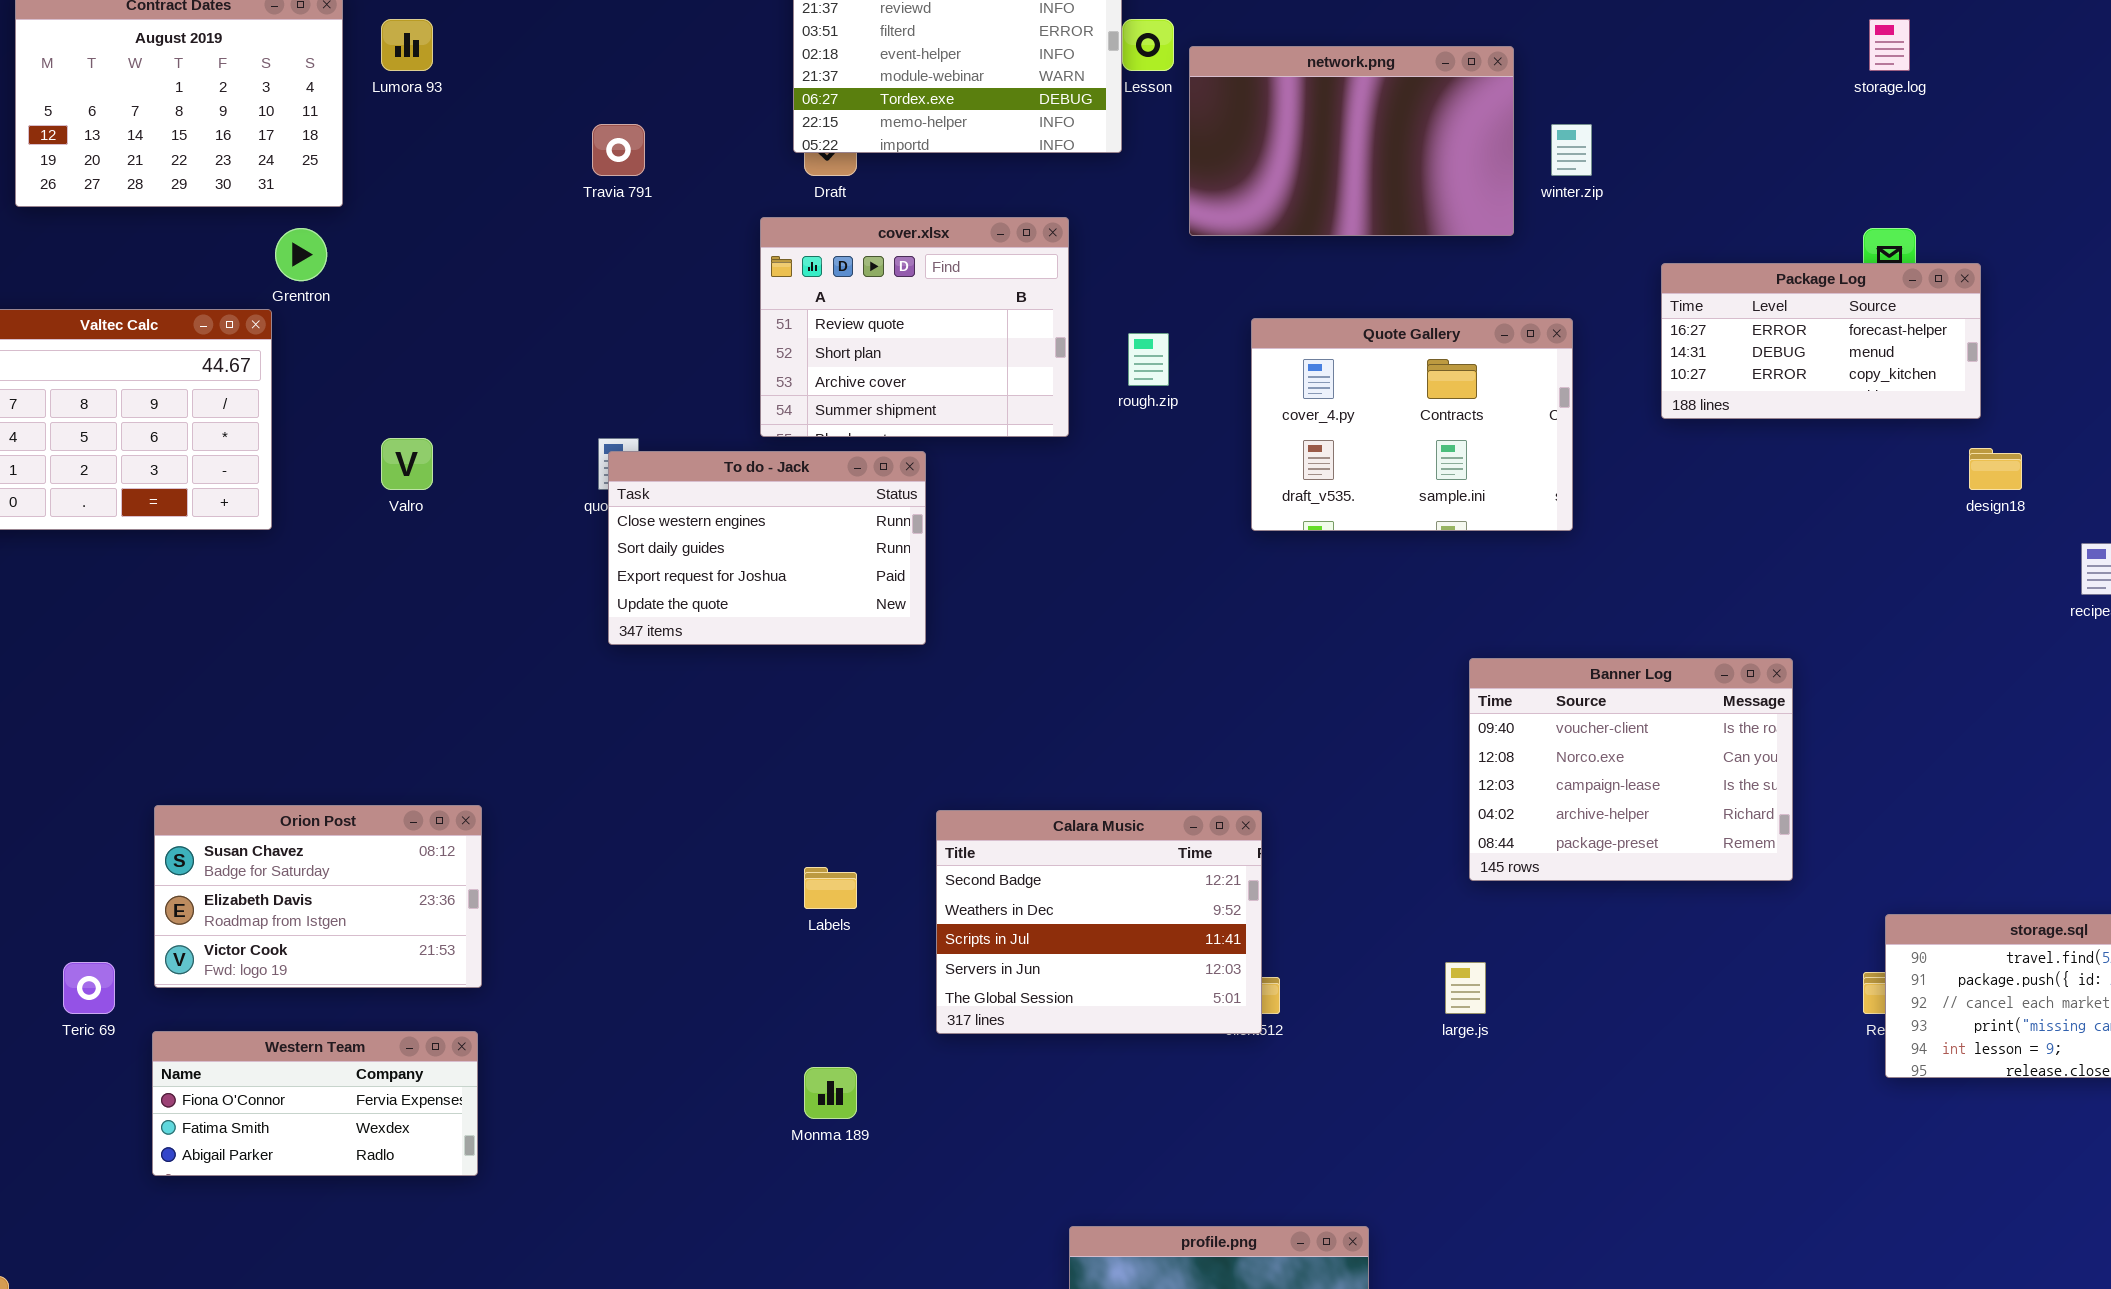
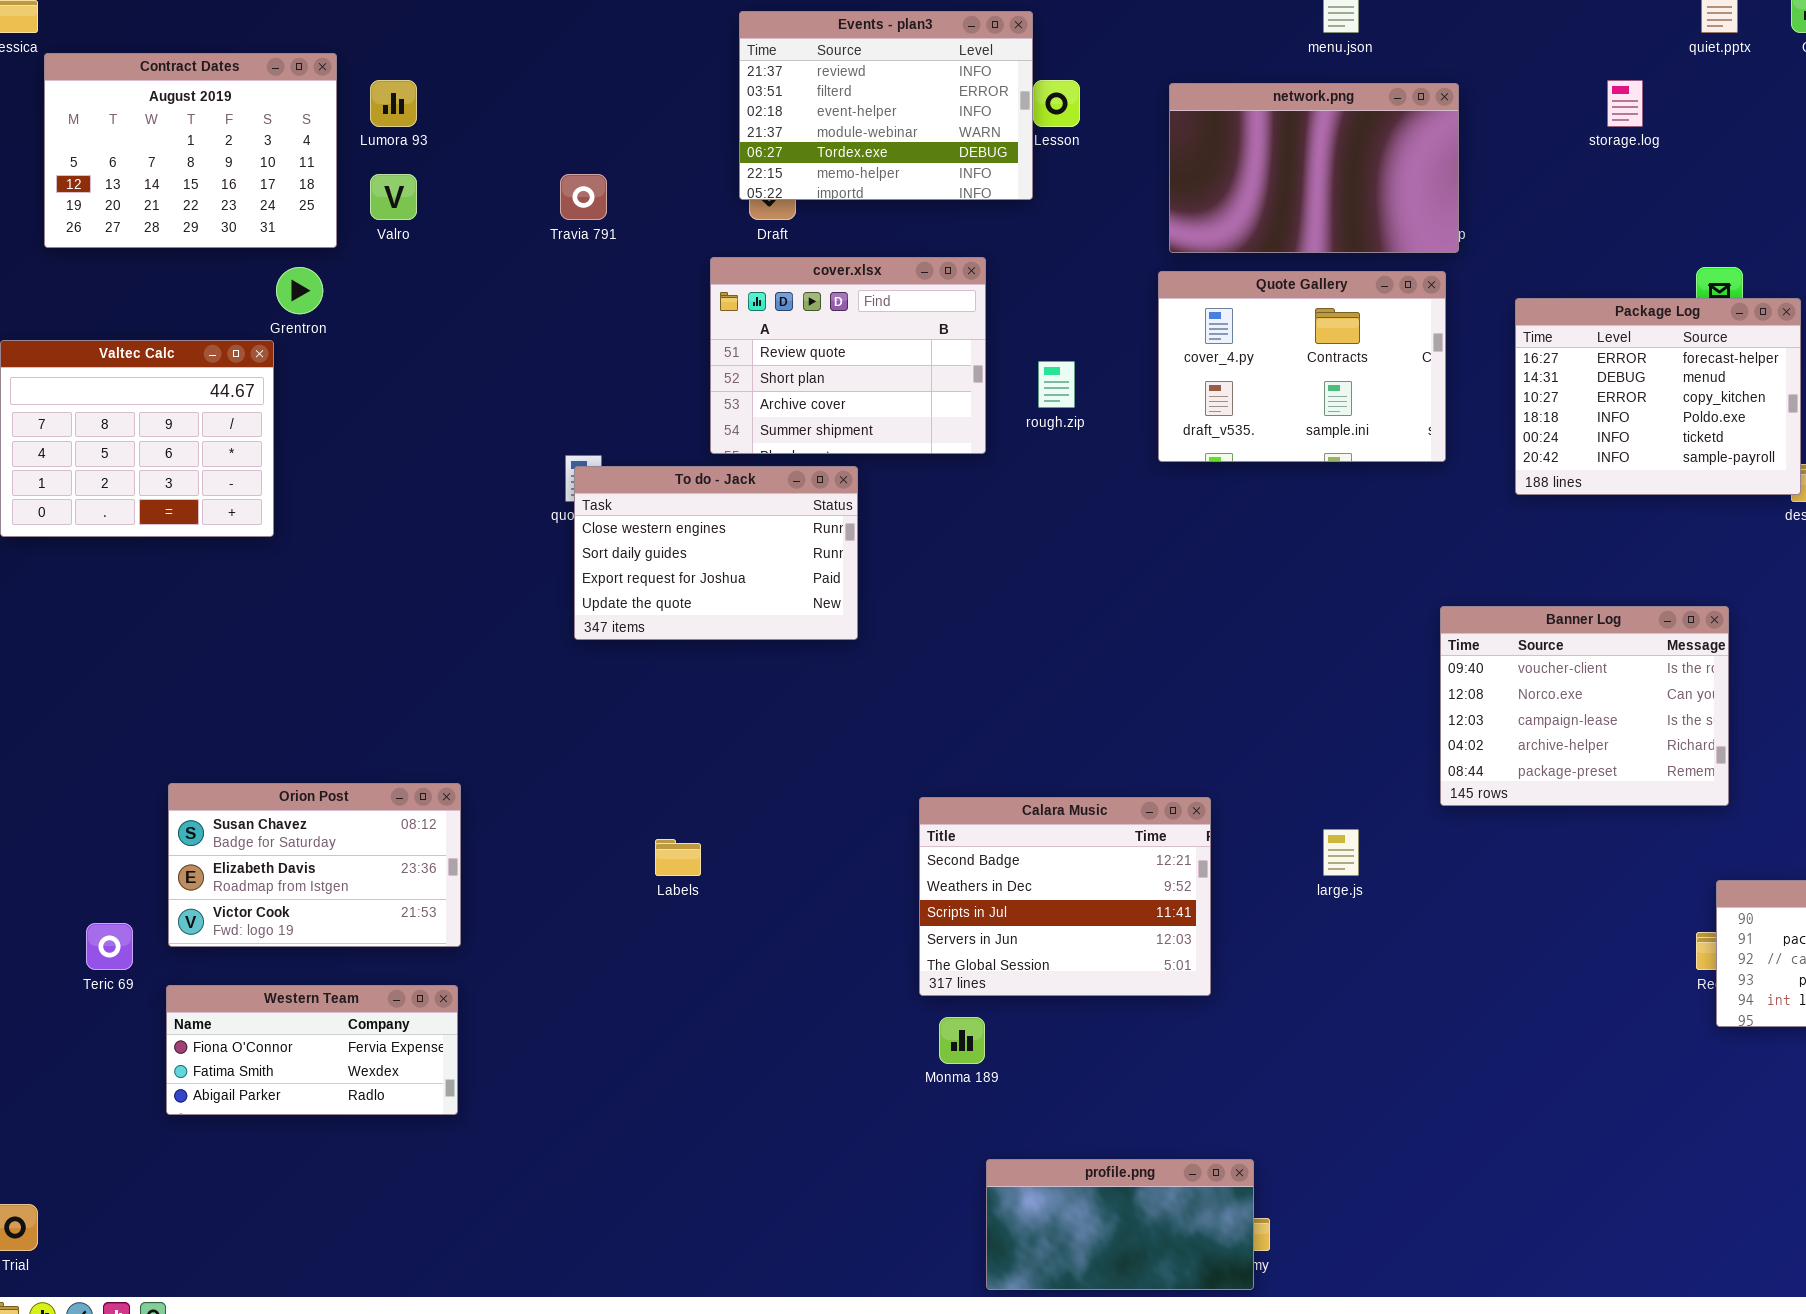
storage.log: [1869,19,1910,71] -> [1607,80,1643,127], moved
network.png: [1189,46,1514,236] -> [1169,83,1459,253], moved
Package Log: [1661,263,1981,419] -> [1515,298,1801,495], resized
Quote Gallery: [1251,318,1573,531] -> [1158,271,1446,462], moved
Valro: [381,438,433,490] -> [370,174,417,220], moved
Banner Log: [1469,658,1793,881] -> [1440,606,1729,806], moved
Calara Music: [936,810,1262,1034] -> [919,797,1211,996], moved
Labels: [804,867,857,909] -> [655,839,701,876], moved
large.js: [1445,962,1486,1014] -> [1323,829,1359,876], moved
Monma 189: [804,1067,857,1119] -> [939,1017,985,1064], moved

